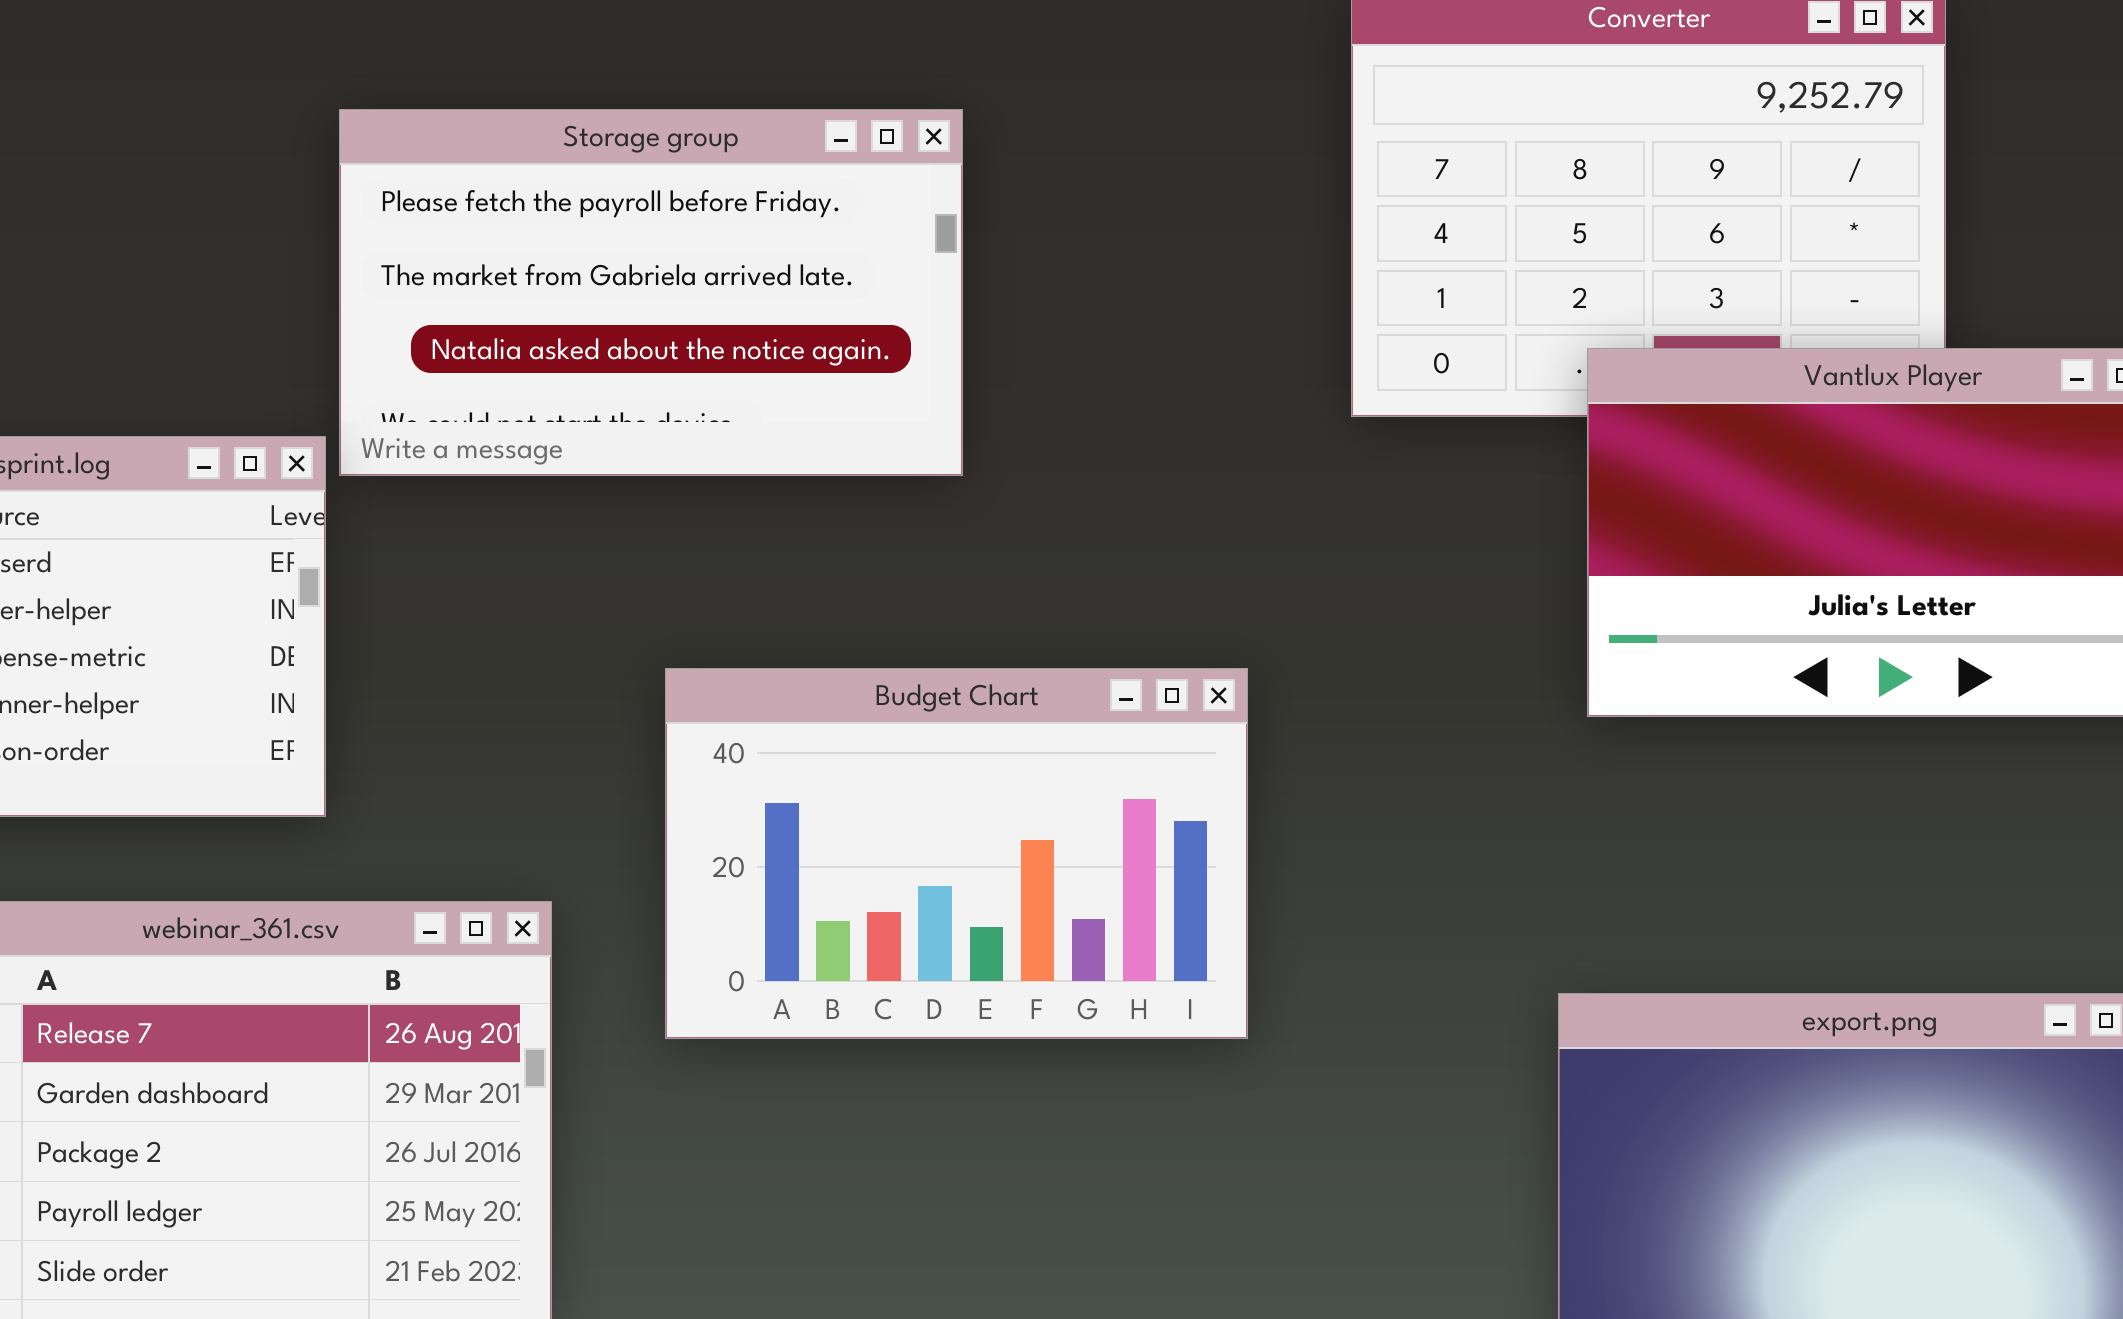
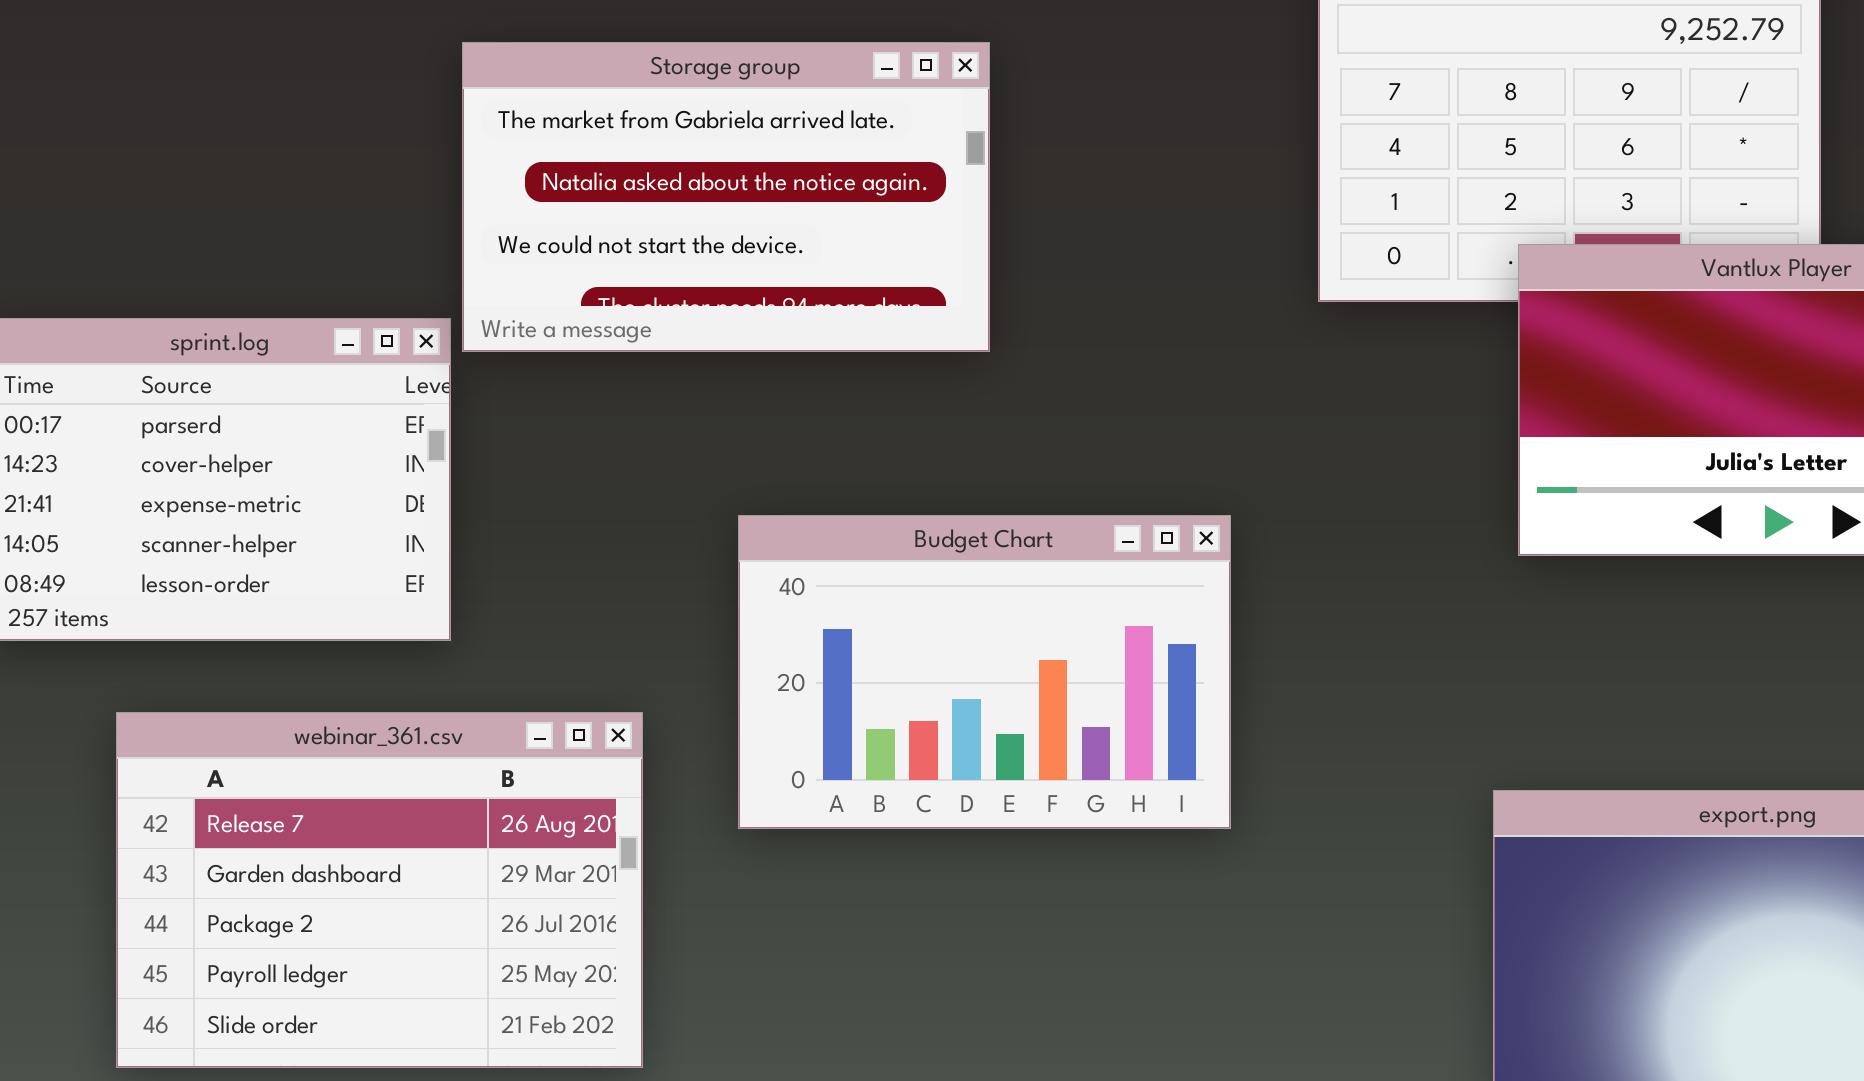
Storage group: [339,109,963,476] -> [462,42,990,352], scrolled down 1 row

